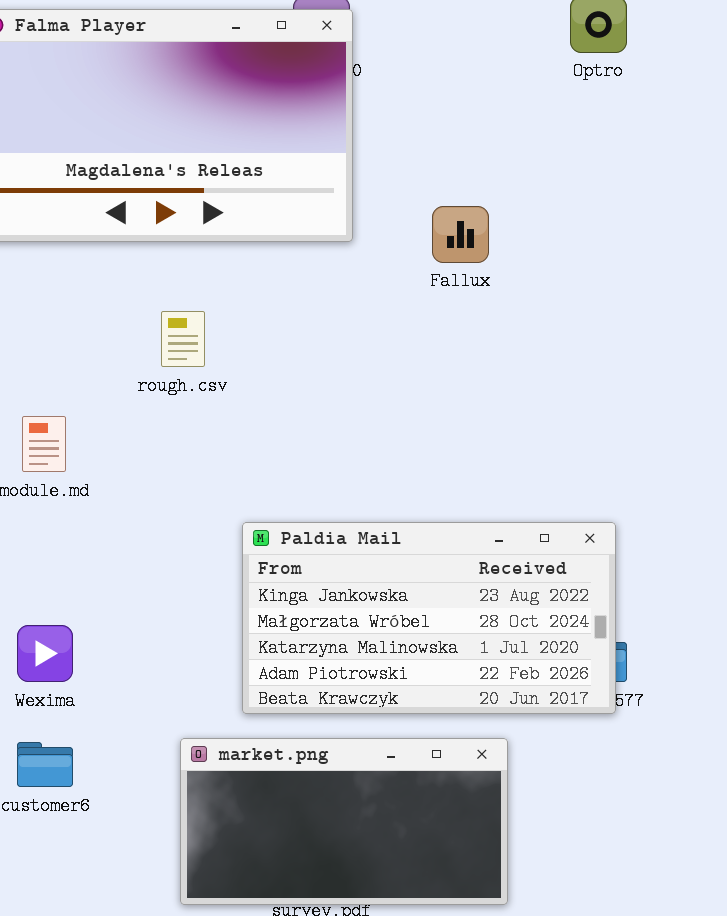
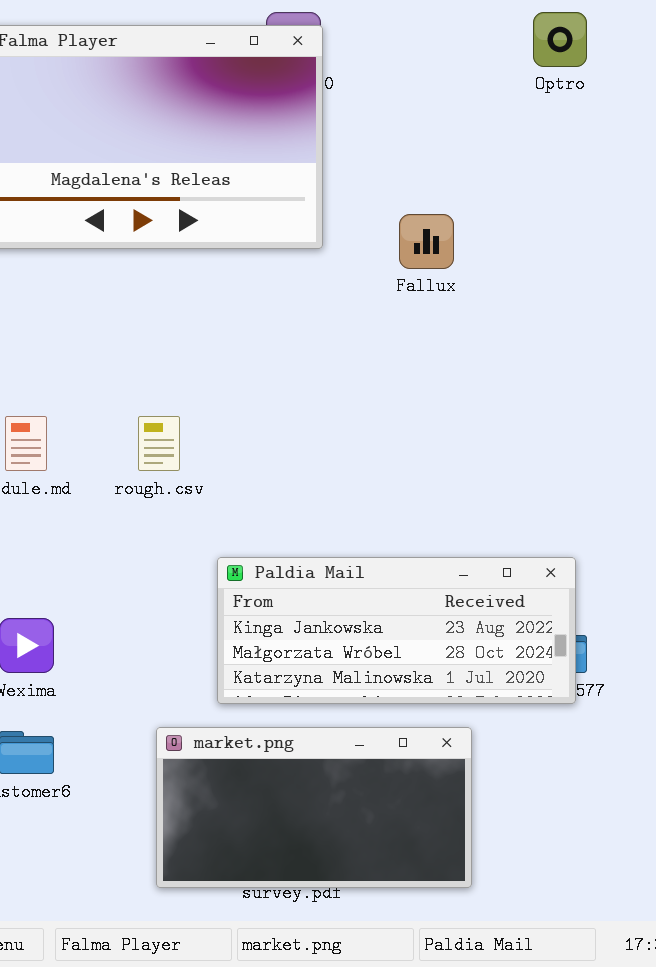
rough.csv: [161,311,205,367] -> [138,416,180,471], moved
Paldia Mail: [242,522,616,714] -> [217,557,576,704], resized

